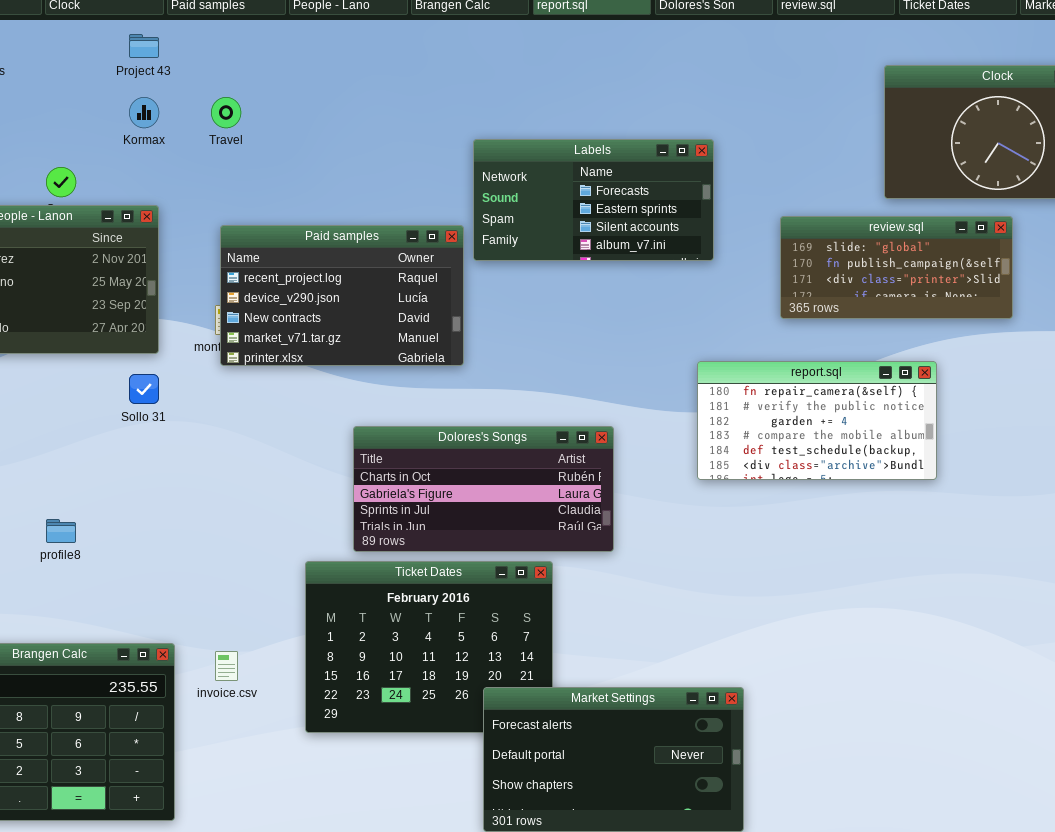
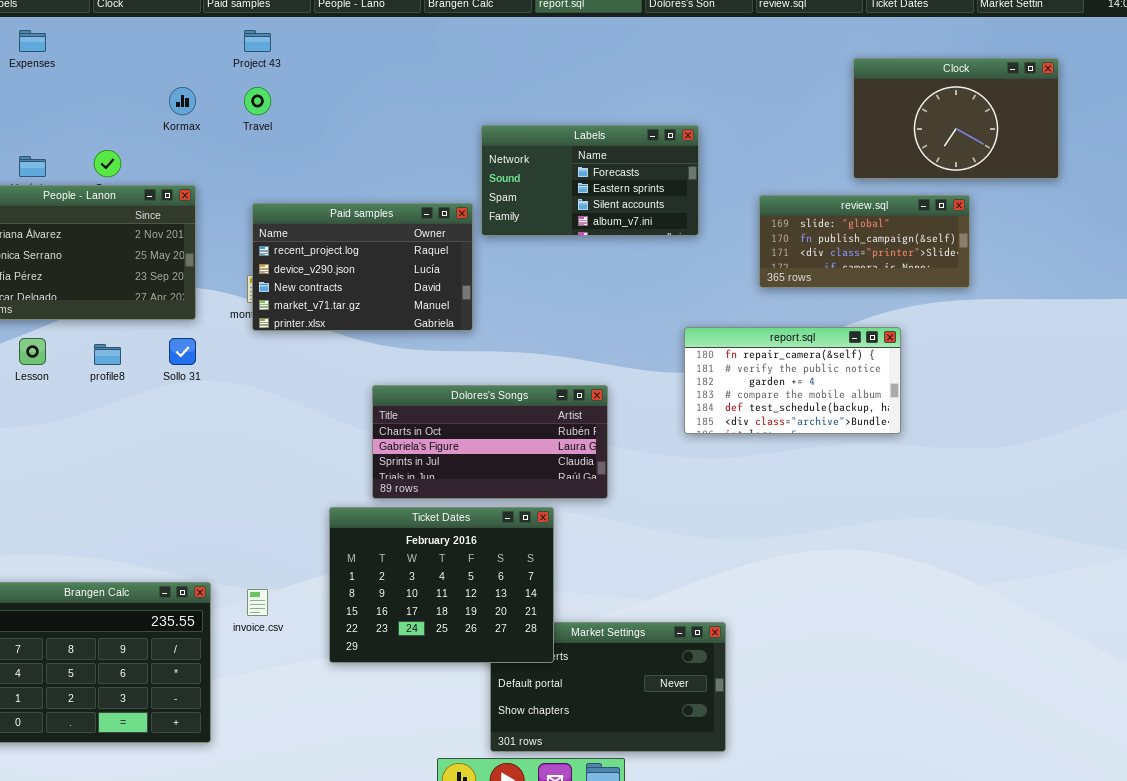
Project 43: [129,34,159,58] -> [244,30,271,52], moved
profile8: [46,519,76,543] -> [94,344,121,365], moved
Ticket Dates: [305,561,553,733] -> [329,507,554,663], raised

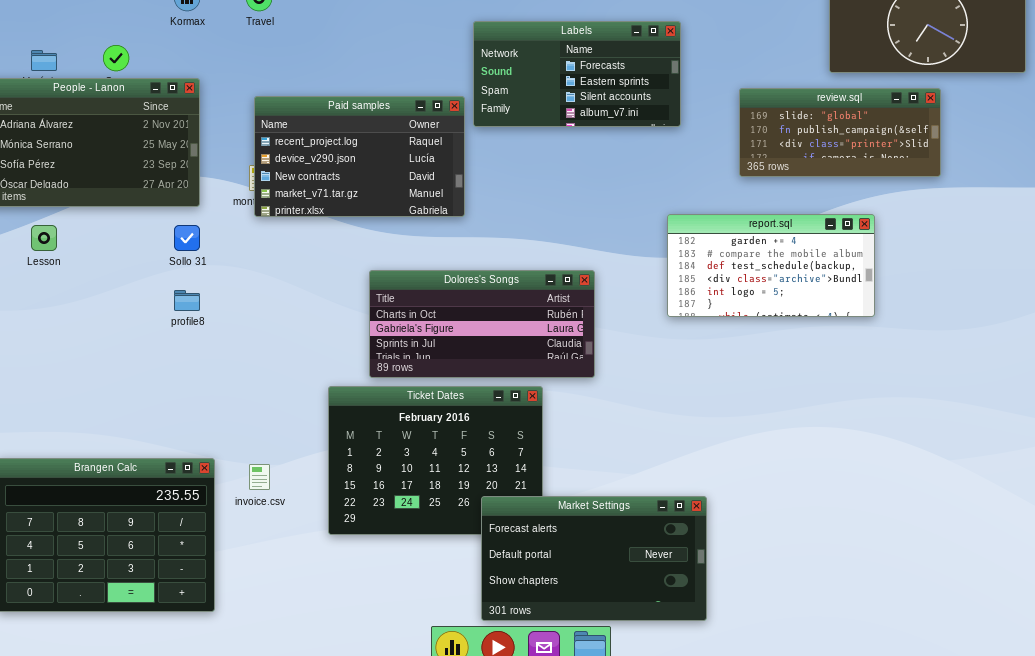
report.sql: [684,327,901,434] -> [667,214,875,317], scrolled down 2 rows
profile8: [94,344,121,365] -> [174,290,200,311], moved
Market Settings: [490,622,726,752] -> [481,496,707,621], raised

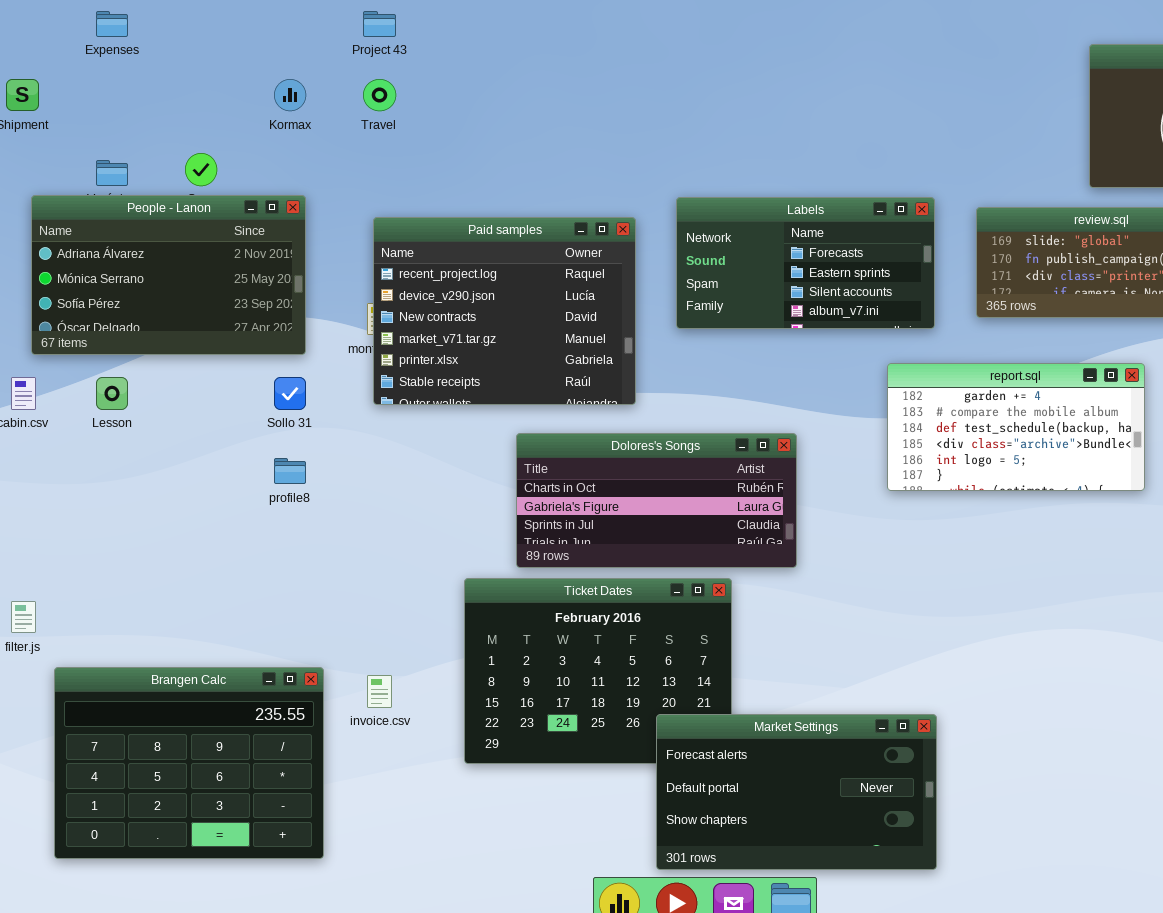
Labels: [473,21,681,127] -> [676,197,935,329], moved
Paid samples: [254,96,465,217] -> [373,217,636,405], resized

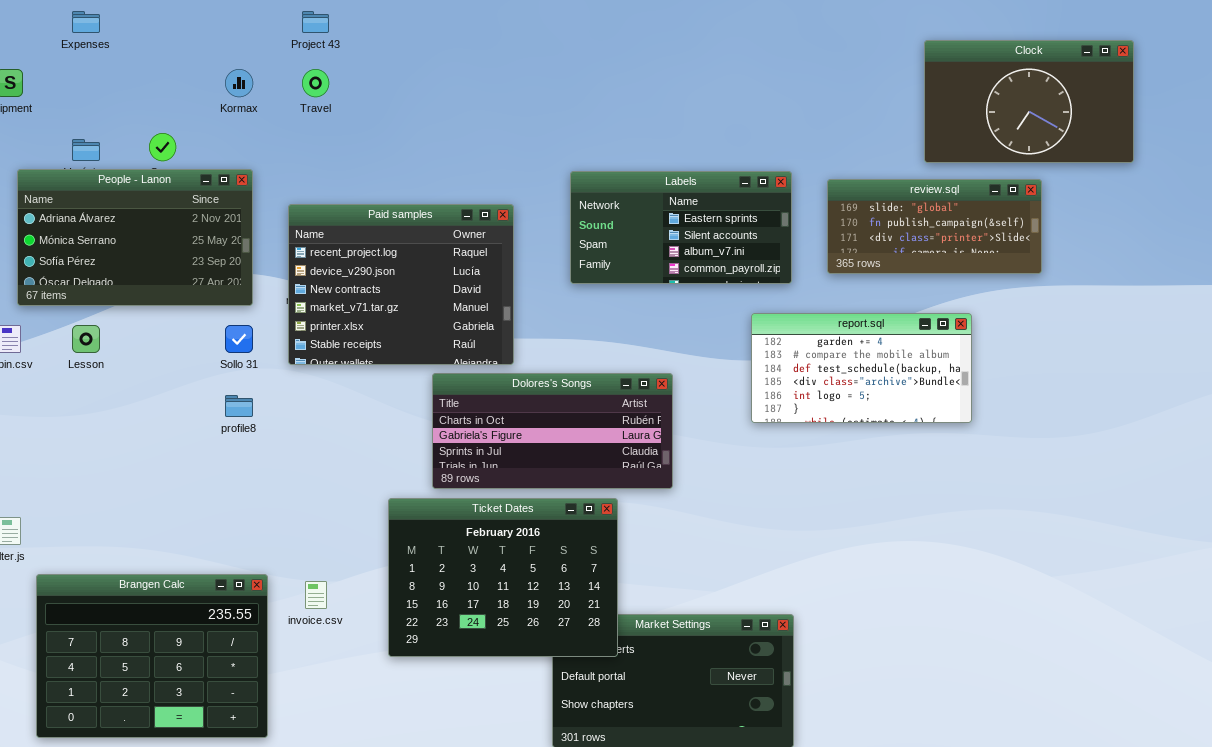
Labels: [676,197,935,329] -> [570,171,792,284], scrolled down 1 row
Paid samples: [373,217,636,405] -> [288,204,514,365], moved
Ticket Dates: [464,578,732,764] -> [388,498,618,657], raised

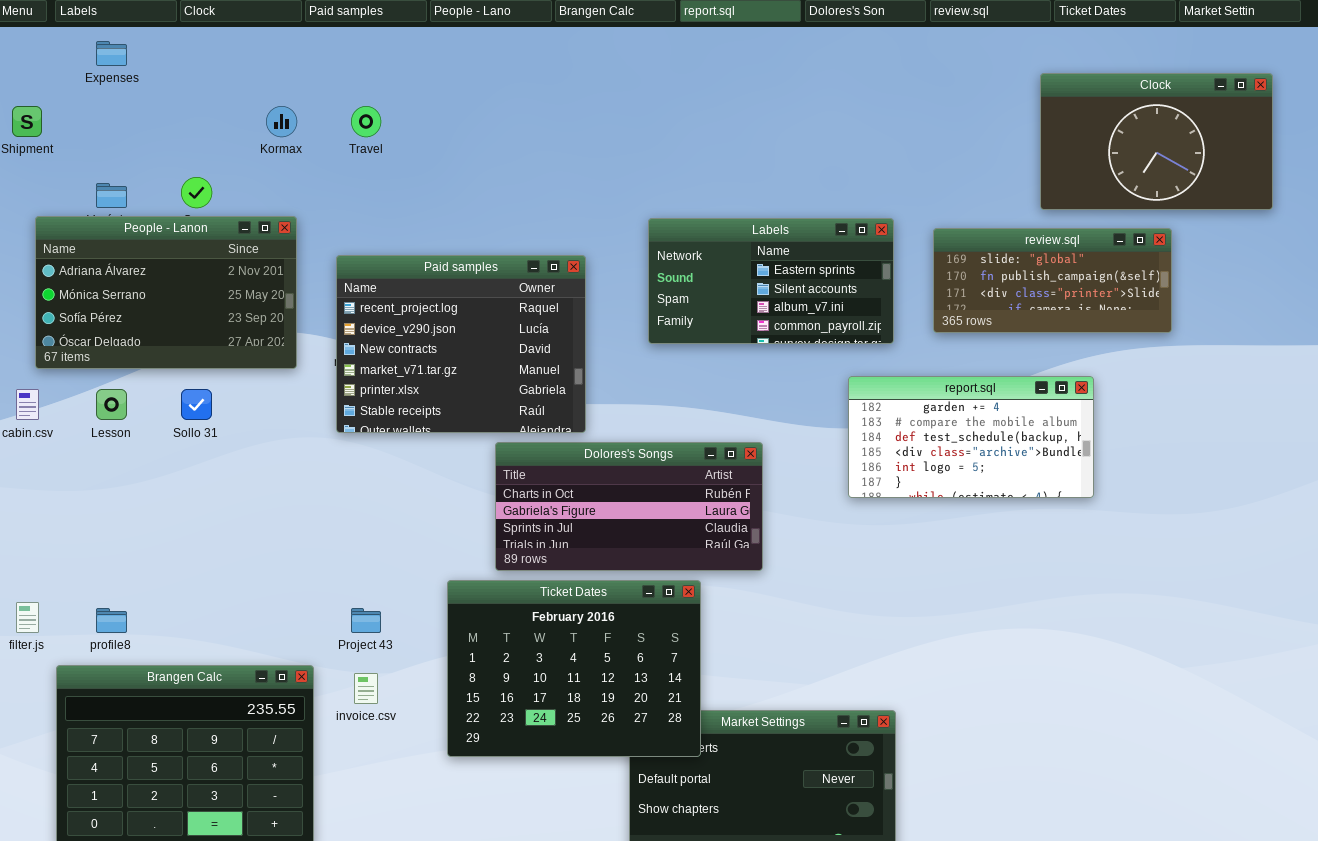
Project 43: [302,11,329,33] -> [351,608,381,633], moved
Sollo 31: [225,325,253,353] -> [181,389,212,420], moved
profile8: [225,395,253,417] -> [96,608,127,633], moved

